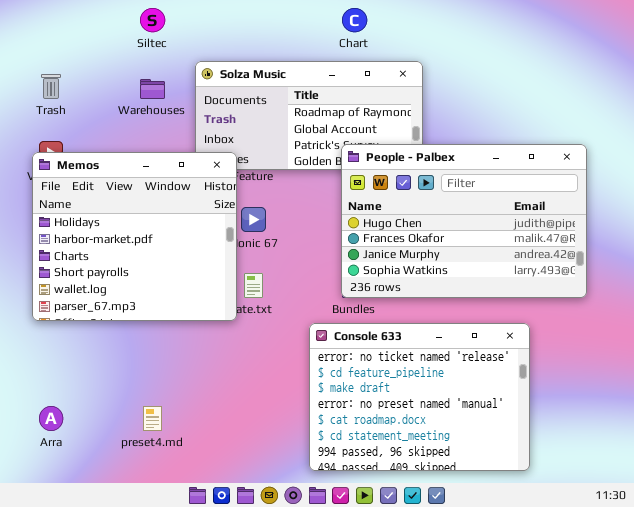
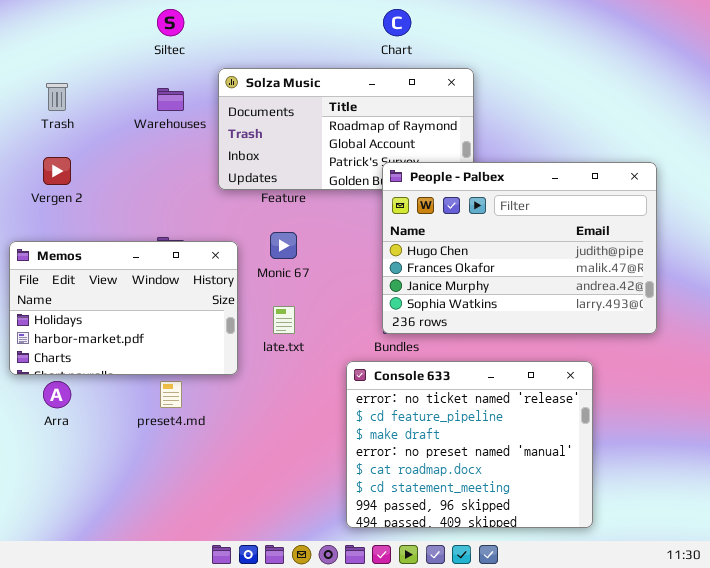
Memos: [32,152,237,321] -> [9,241,238,375], moved, resized
Arra: [39,406,63,431] -> [43,381,71,408], moved
preset4.md: [143,406,162,431] -> [160,381,182,408], moved

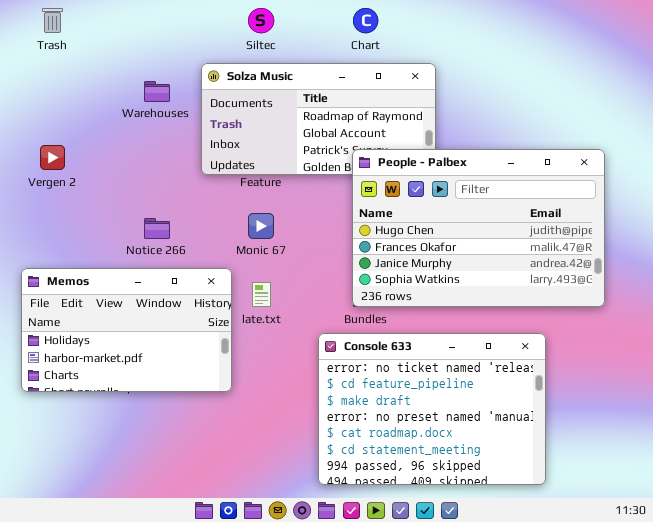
Siltec: [157,9,184,36] -> [248,8,274,33], moved
Trash: [46,83,68,111] -> [42,8,63,33], moved
Memos: [9,241,238,375] -> [21,268,232,392], moved

